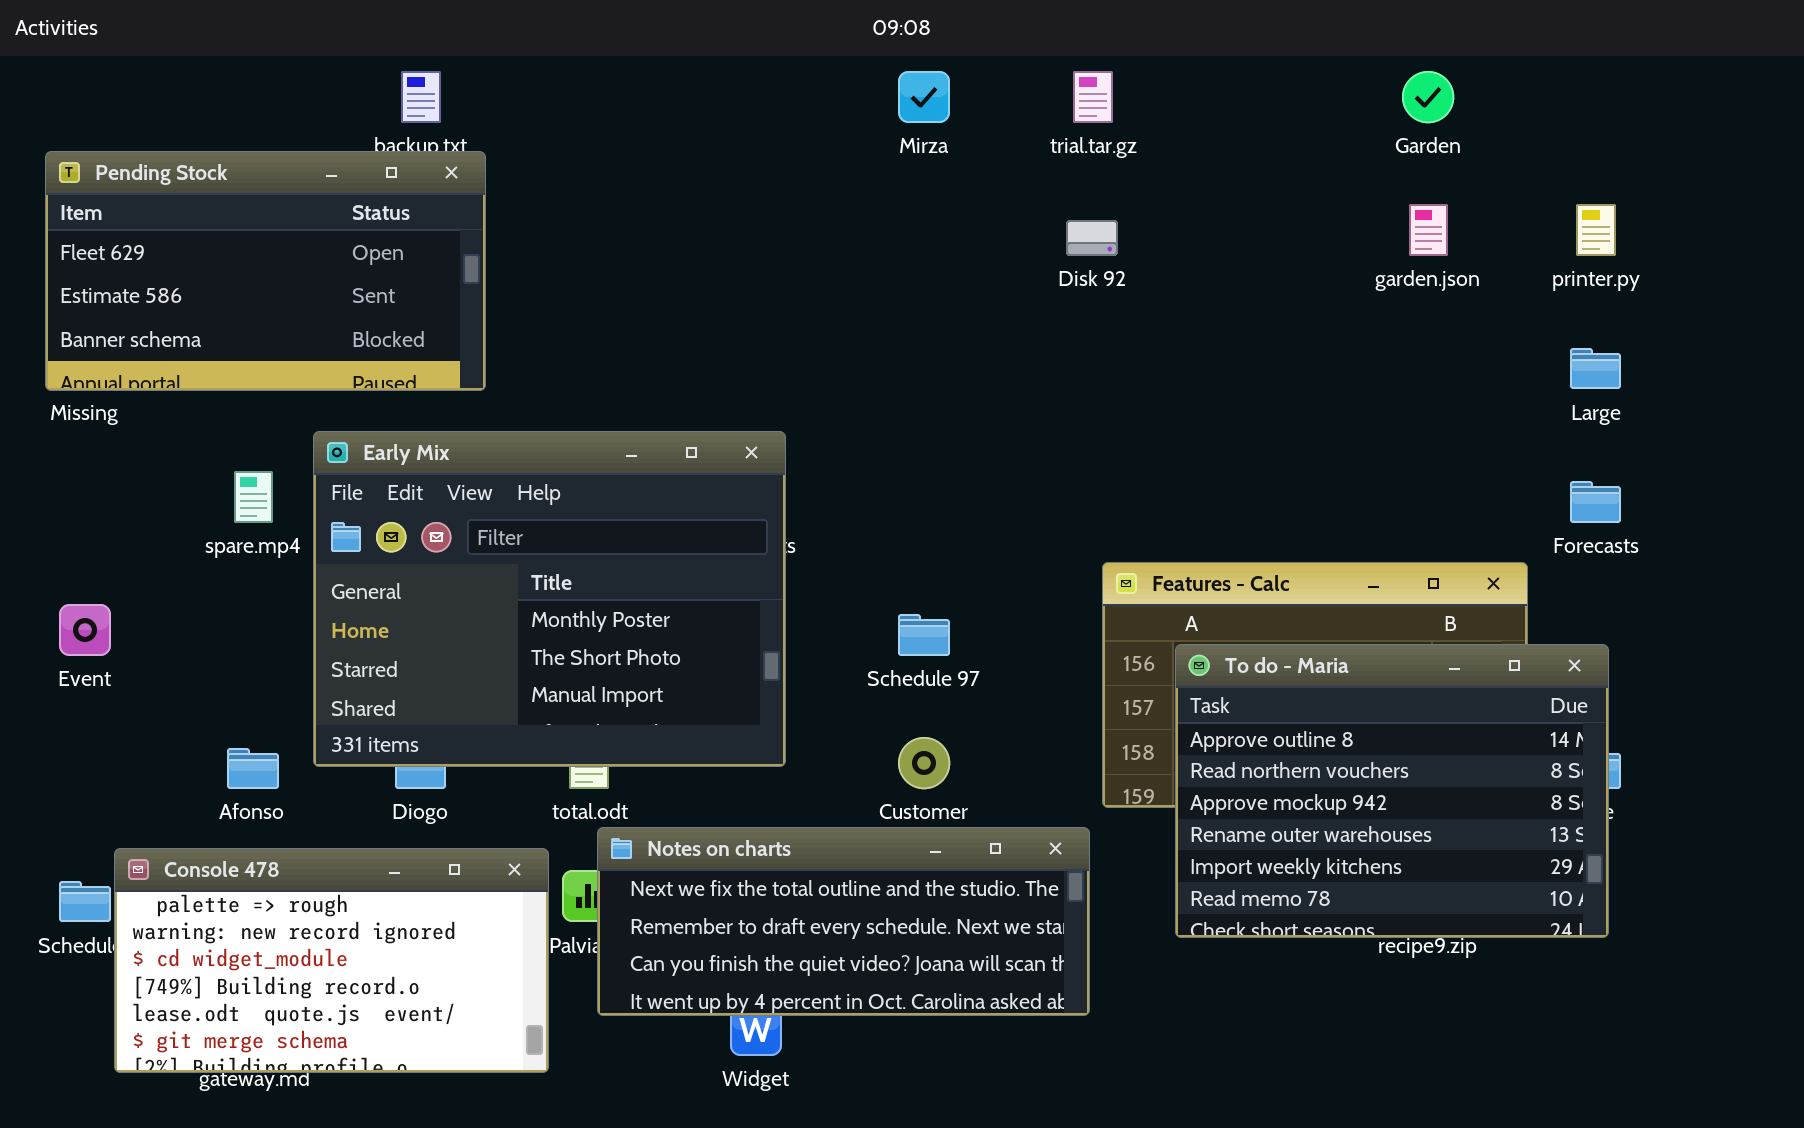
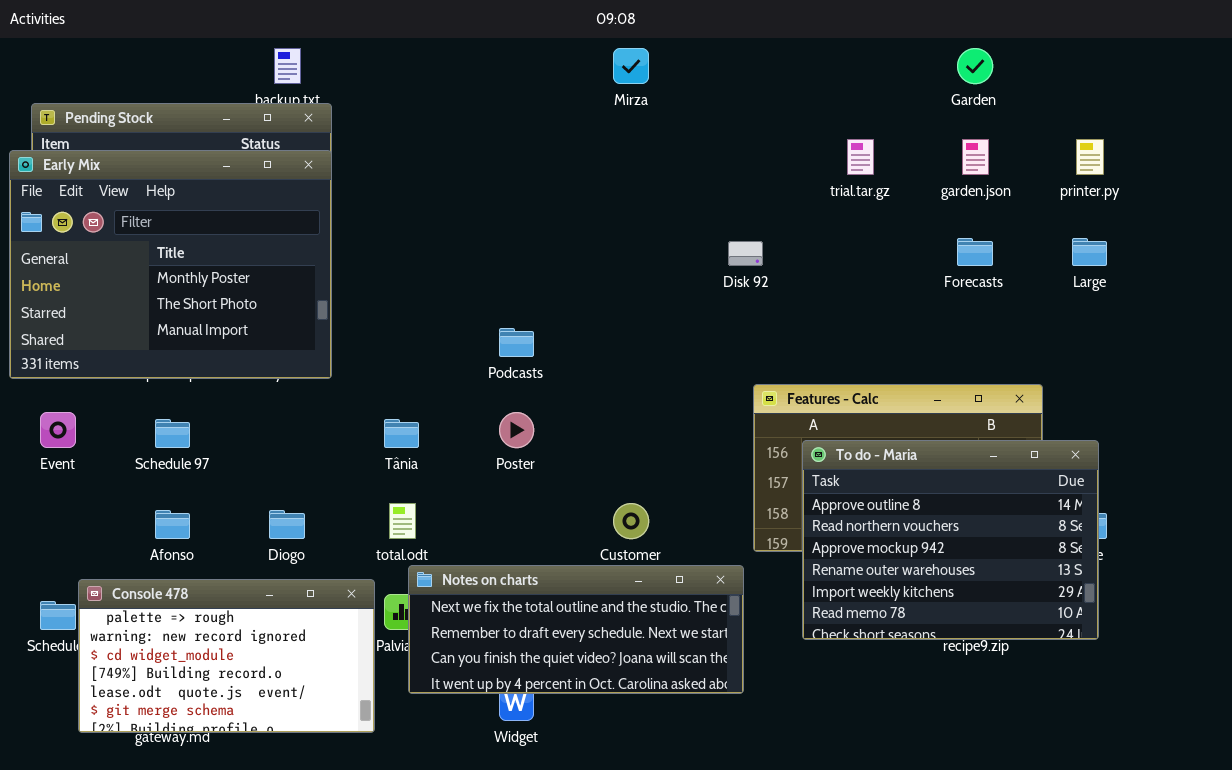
trial.tar.gz: [1073,71,1113,123] -> [847,139,874,175], moved
Disk 92: [1066,220,1118,256] -> [728,241,763,266], moved
Early Mix: [313,431,786,767] -> [9,150,332,379], moved
Forecasts: [1570,481,1621,523] -> [957,238,993,266], moved
Schedule 97: [898,614,950,656] -> [155,419,190,448], moved

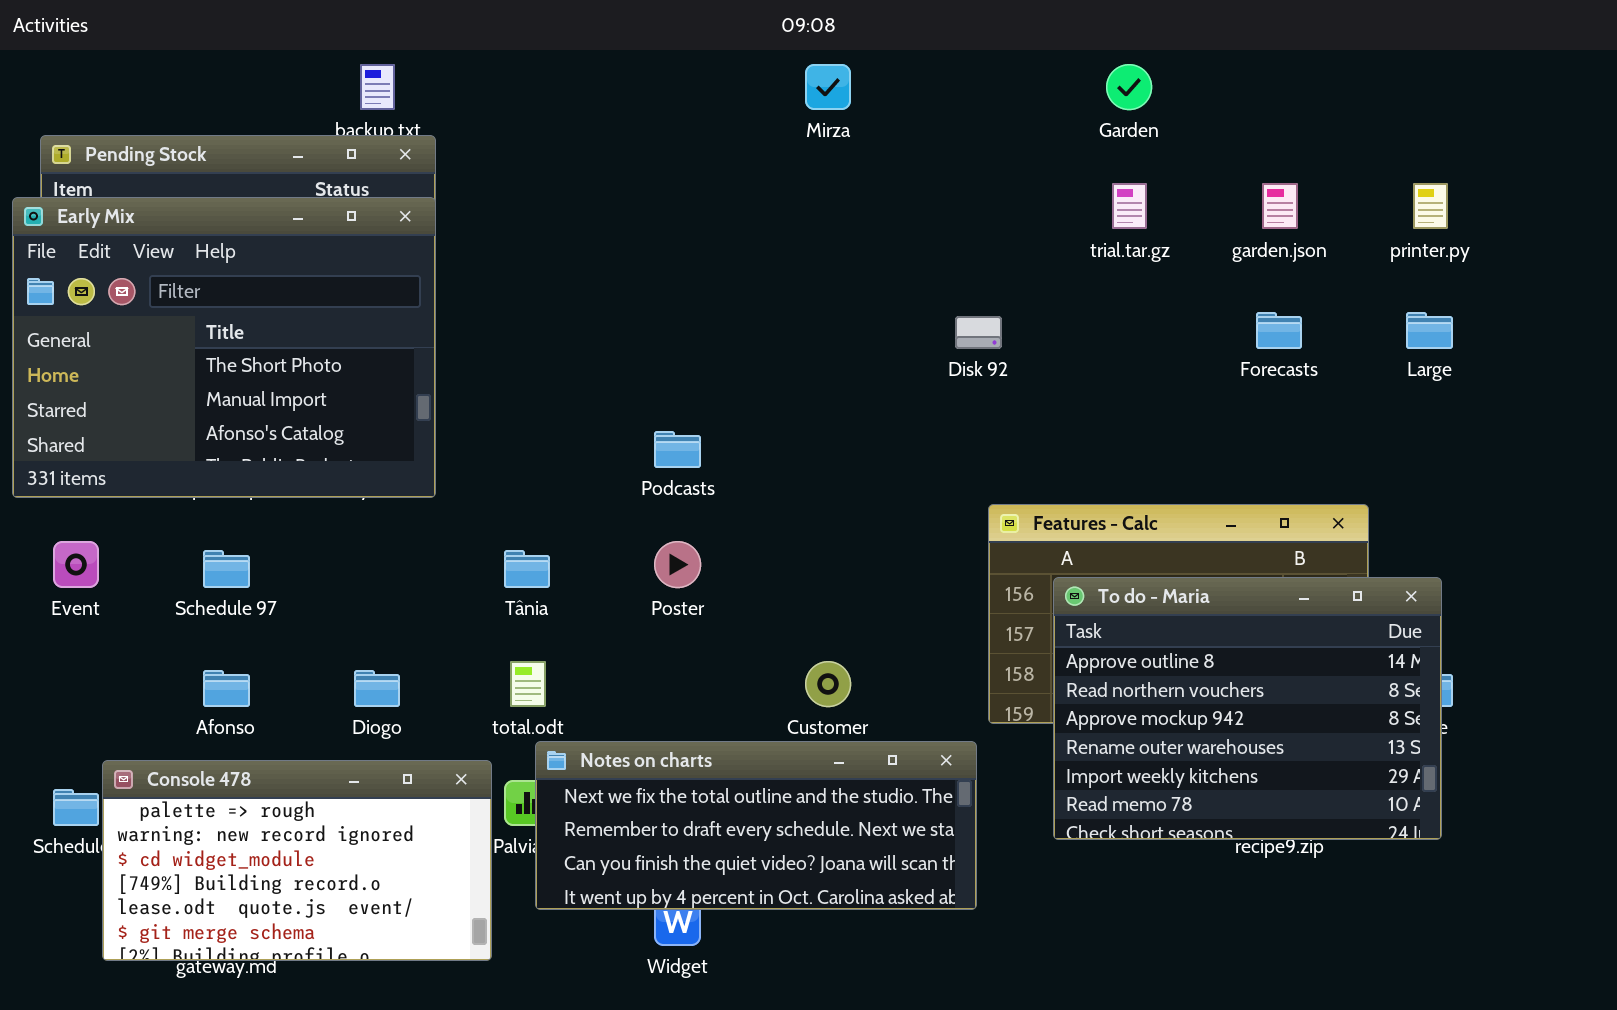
Garden: [957,48,993,84] -> [1106,64,1152,110], moved
Early Mix: [9,150,332,379] -> [12,197,436,498], scrolled down 1 row

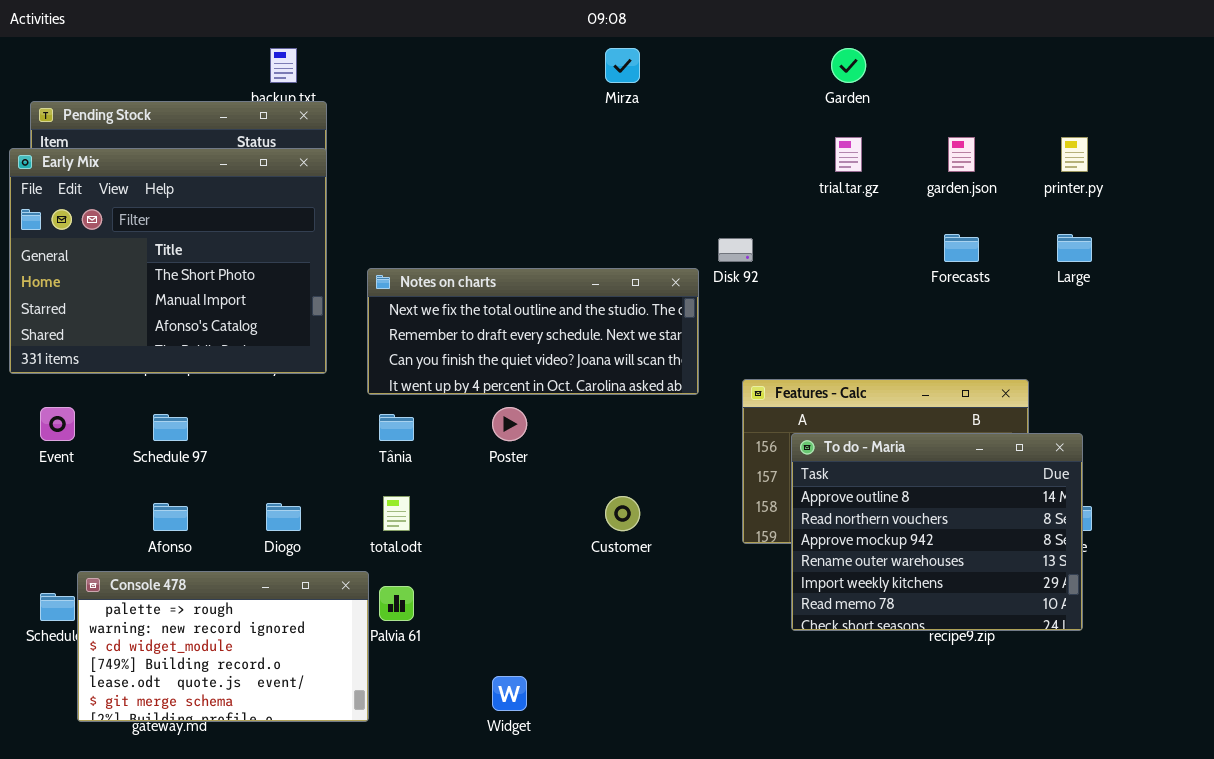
Notes on charts: [535,741,977,910] -> [367,268,699,395], moved

